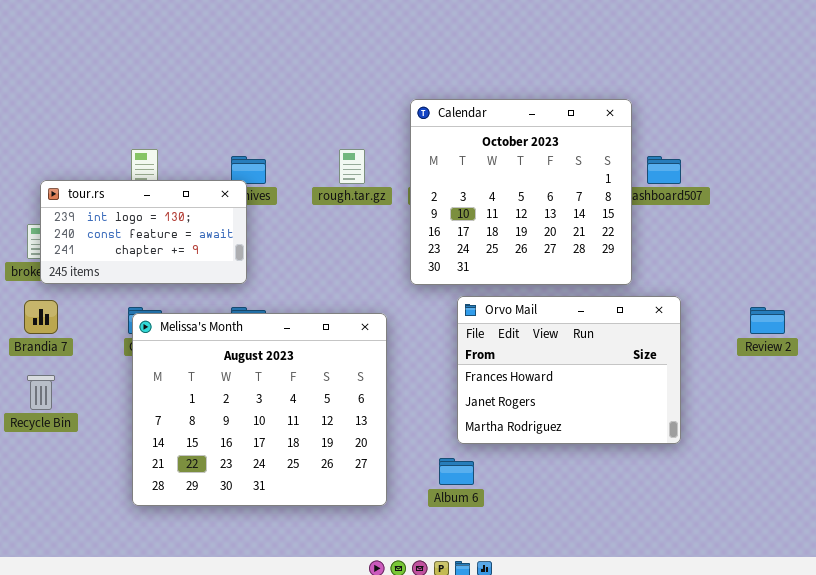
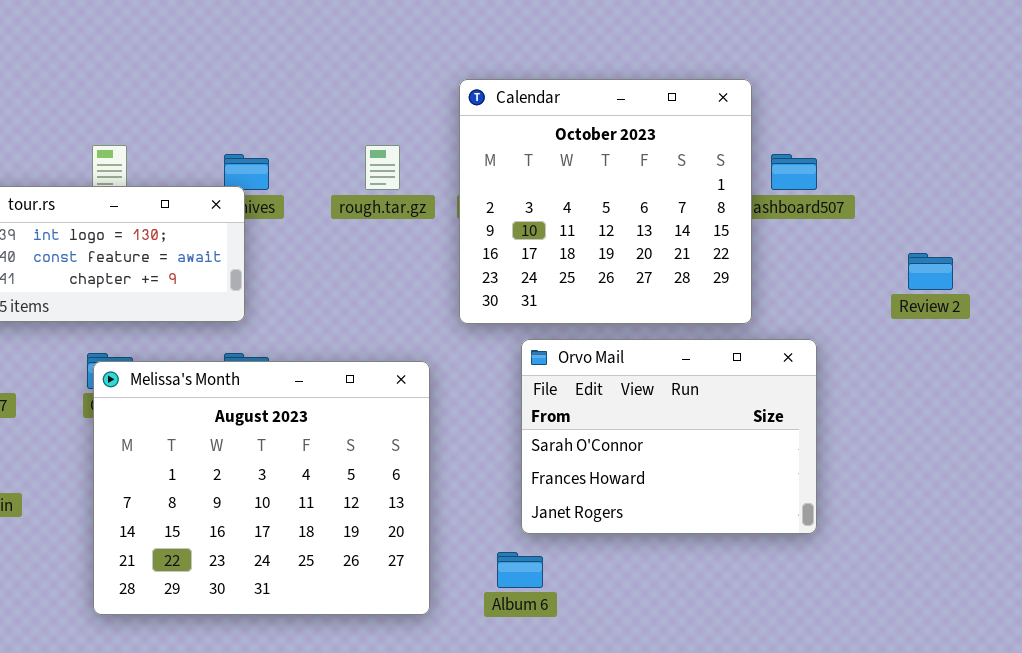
Orvo Mail: [457,296,681,444] -> [521,339,817,534], scrolled up 1 row
Review 2: [750,307,785,334] -> [908,253,953,290], moved

